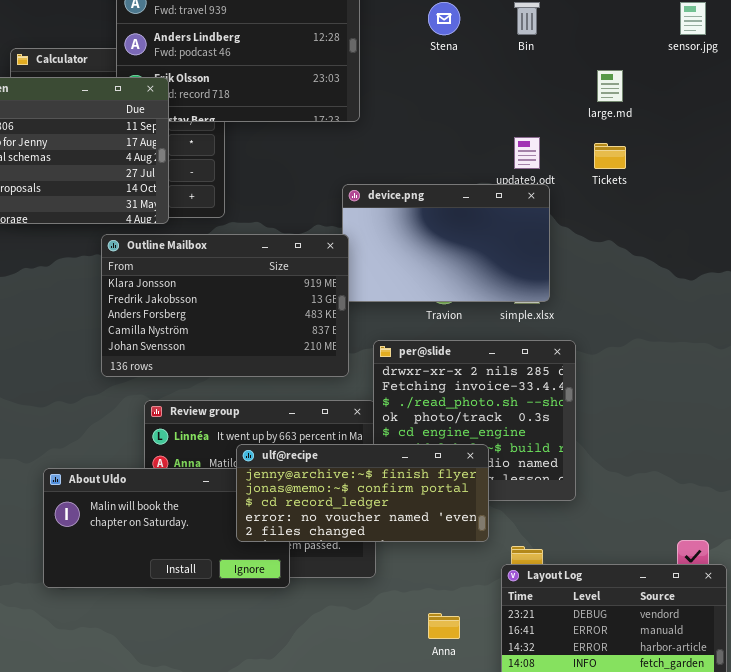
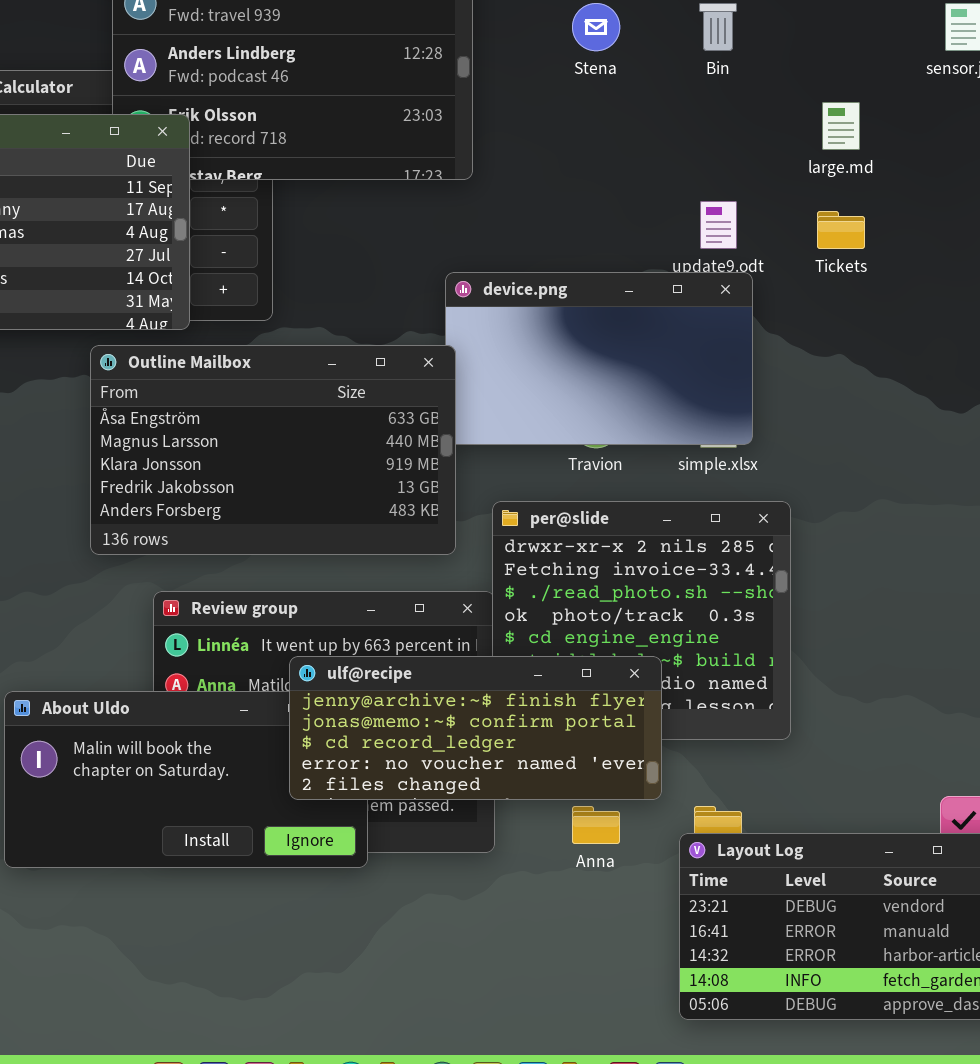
Outline Mailbox: [101,234,349,377] -> [90,345,456,555], scrolled up 2 rows
Anna: [428,613,460,639] -> [572,806,620,844], moved

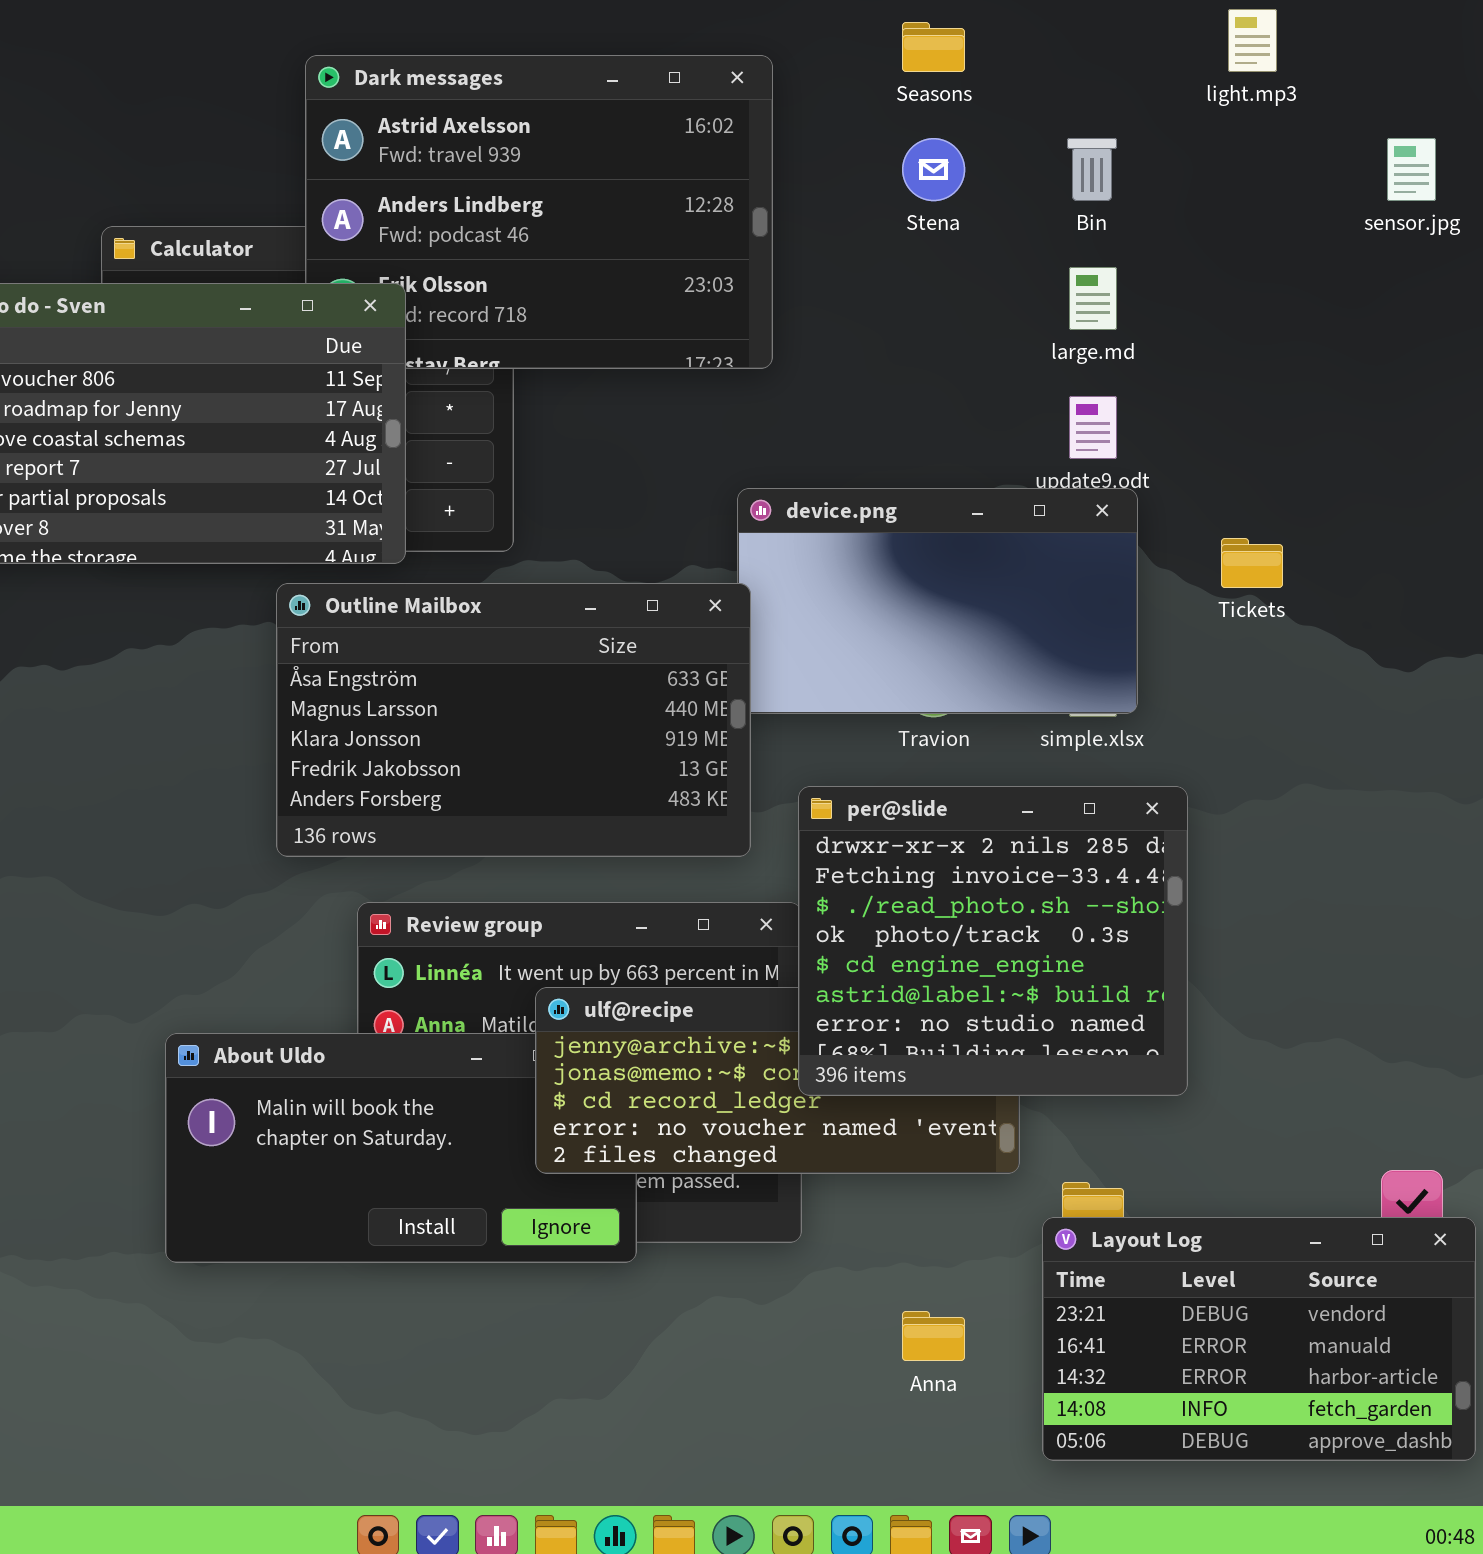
large.md: [822,102,860,150] -> [1069,267,1117,330], moved
Tickets: [817,211,865,249] -> [1221,538,1283,588], moved
per@slide: [492,501,791,740] -> [798,786,1188,1096], raised
Anna: [572,806,620,844] -> [902,1311,965,1361], moved

